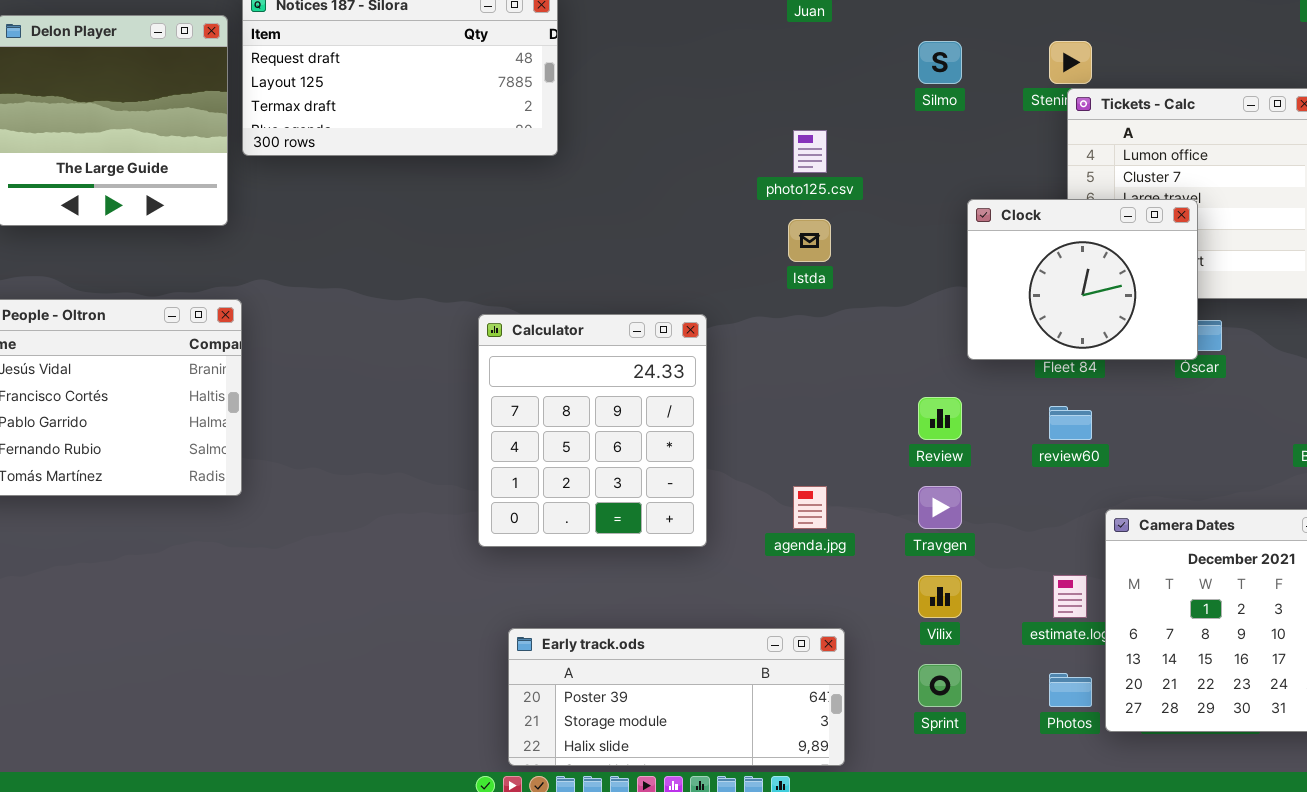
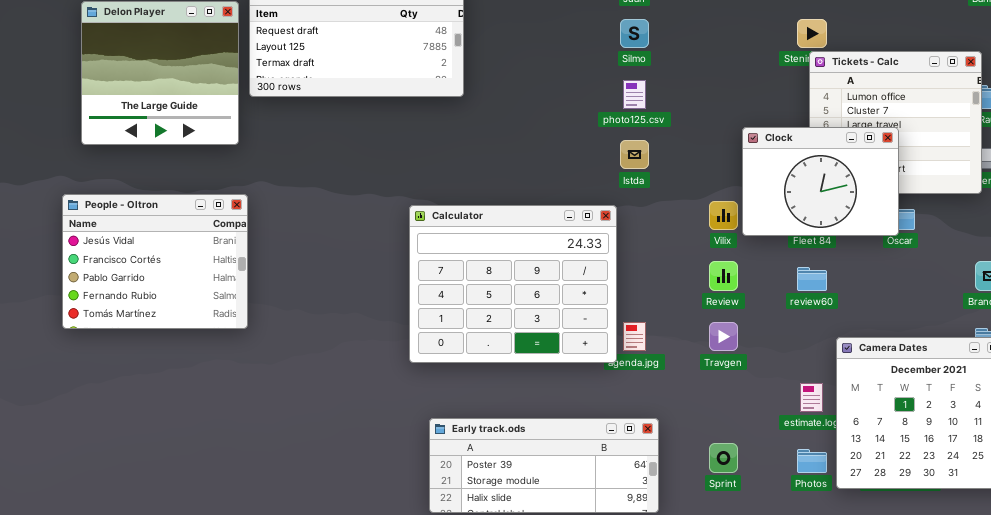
Silmo: [918,41,962,84] -> [620,19,649,48], moved
Calculator: [478,314,707,547] -> [409,205,617,363], resized
Vilix: [918,575,962,618] -> [709,201,738,230], moved

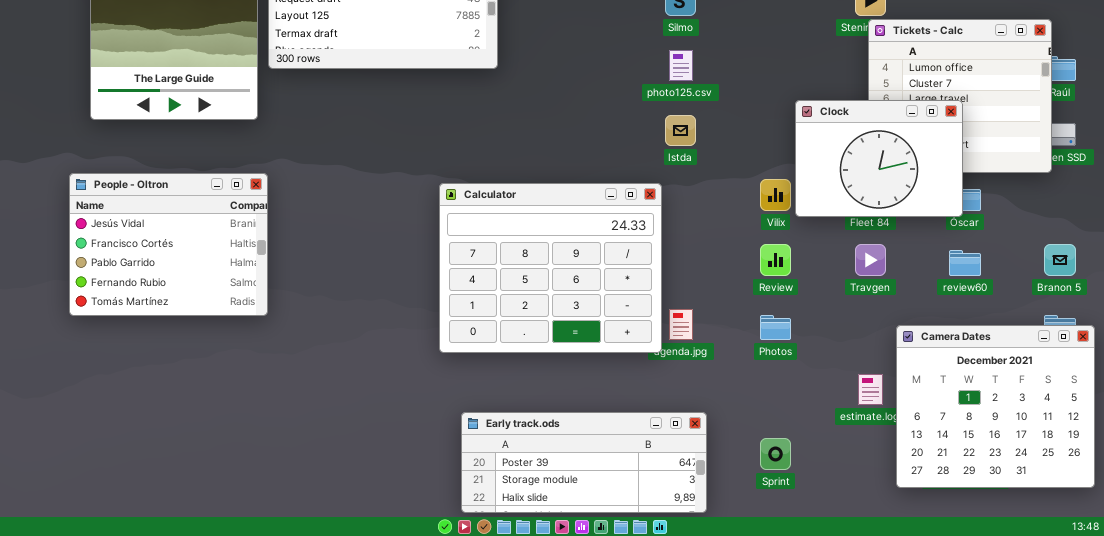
review60: [797,267,827,291] -> [949,250,981,276], moved
Travgen: [709,322,738,351] -> [855,244,886,276], moved
Photos: [797,449,827,473] -> [760,315,791,340], moved

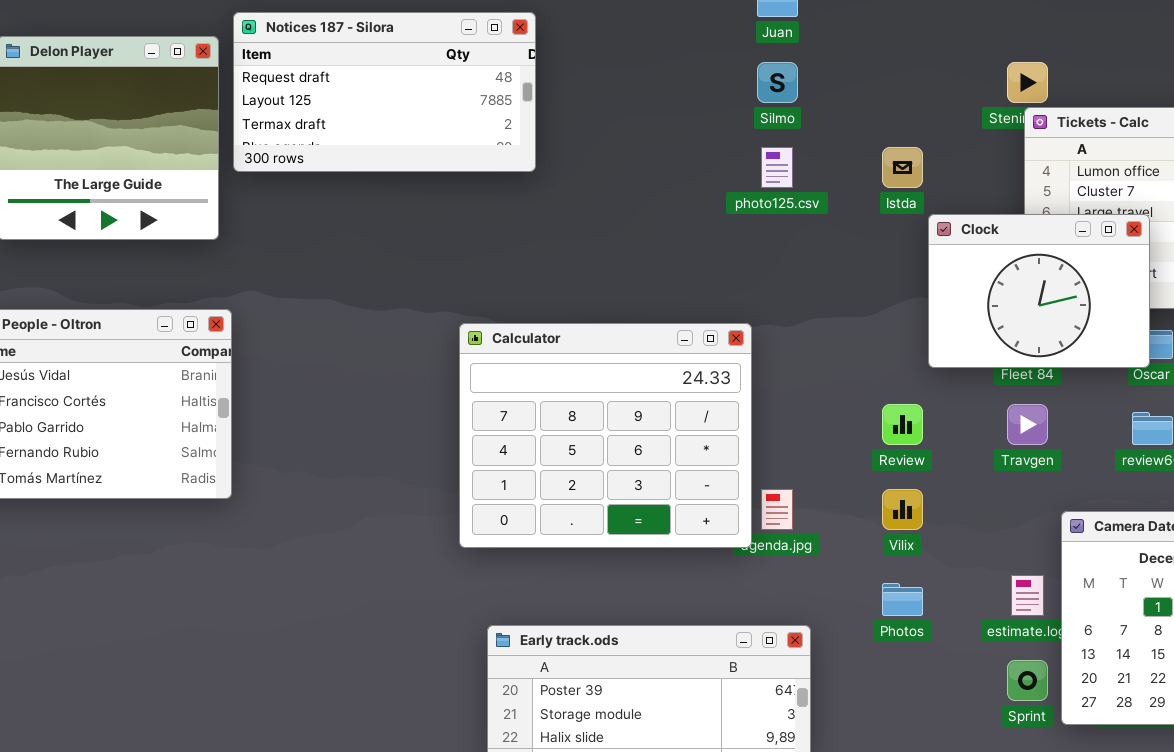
Istda: [665,115,696,146] -> [882,147,923,188], moved
Vilix: [760,179,791,211] -> [882,489,923,530], moved
Photos: [760,315,791,340] -> [882,583,923,616], moved
Sprint: [760,438,791,470] -> [1007,660,1048,701], moved

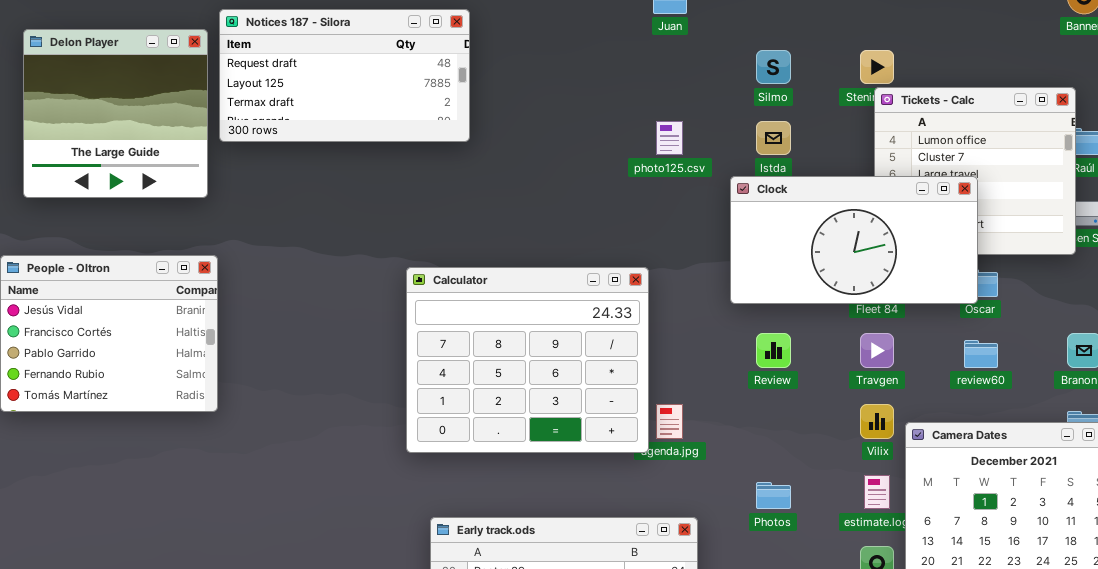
Silmo: [757,62,798,103] -> [756,50,791,84], moved
Clock: [928,214,1150,368] -> [730,176,978,304], resized
Vilix: [882,489,923,530] -> [860,404,894,439], moved

